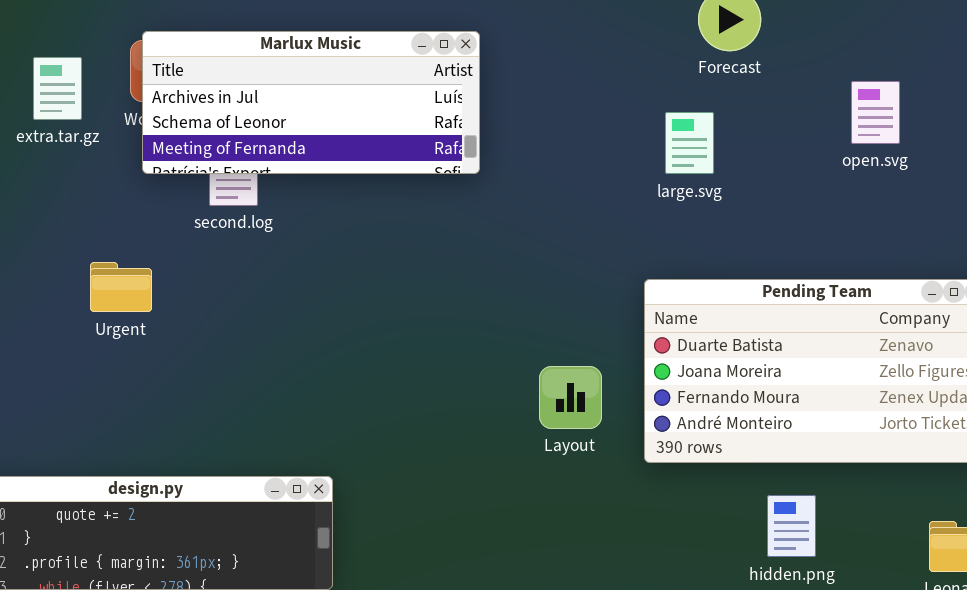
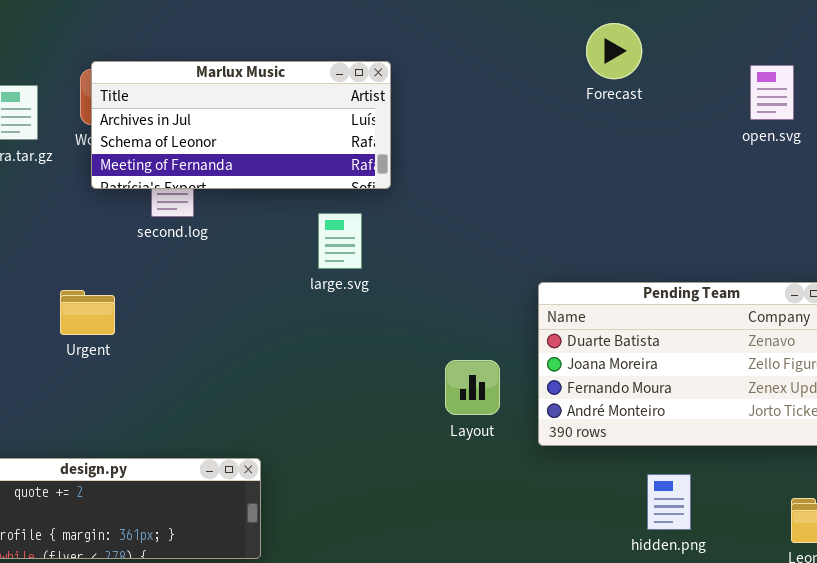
open.svg: [851,81,900,144] -> [750,65,794,120], moved
large.svg: [665,112,714,174] -> [318,213,362,269], moved
Urgent: [90,262,152,312] -> [60,290,115,335], moved

